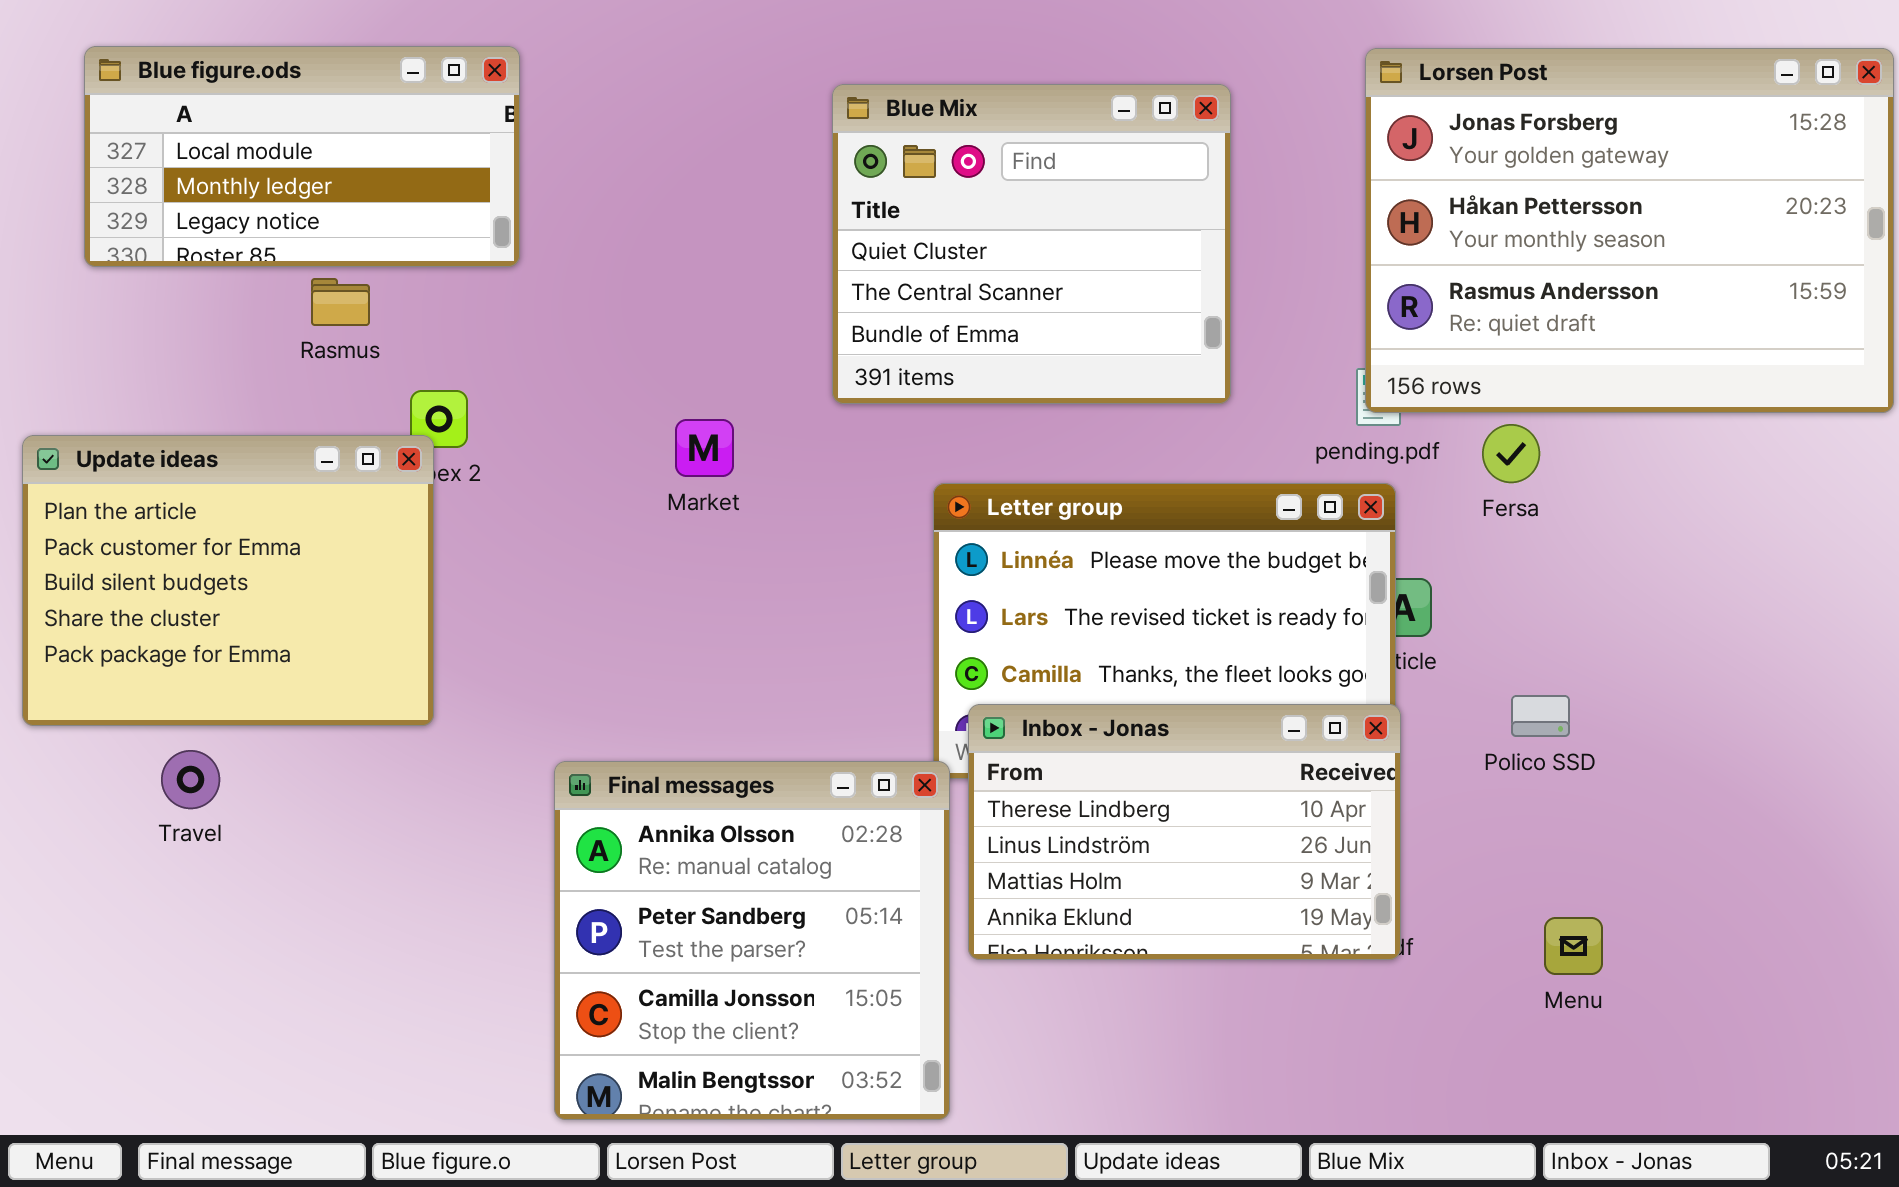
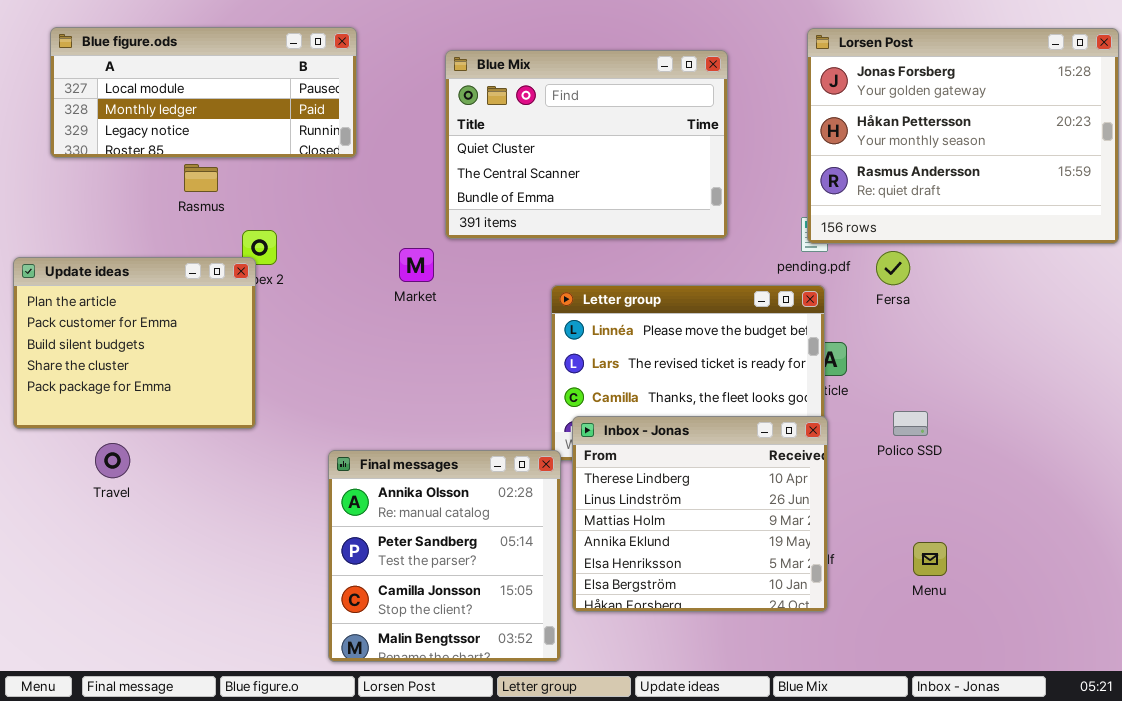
Blue figure.ods: [84,46,520,267] -> [50,27,357,158], resized
Blue Mix: [832,84,1231,404] -> [445,50,728,239], resized
Inbox - Jonas: [968,704,1401,960] -> [572,416,828,612], resized

